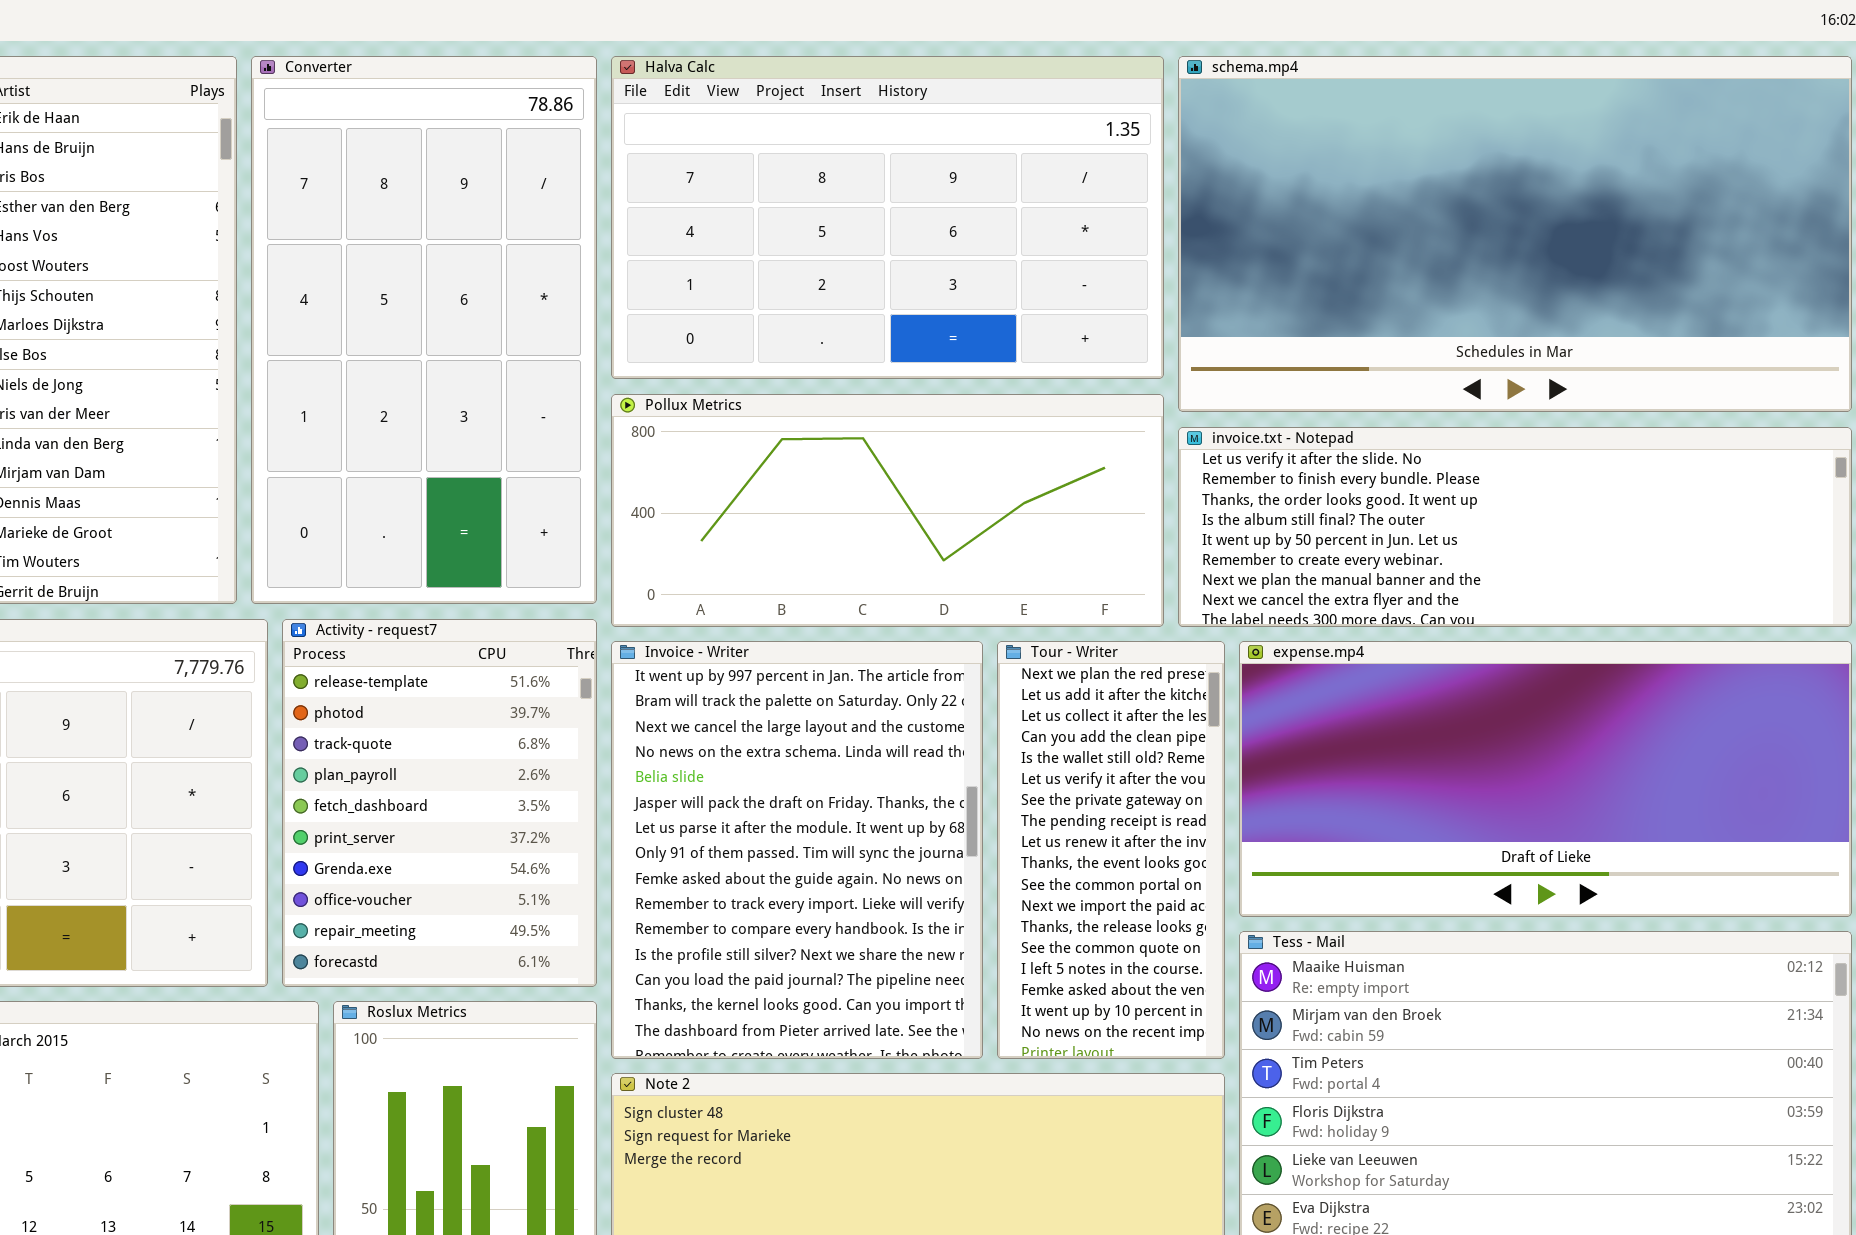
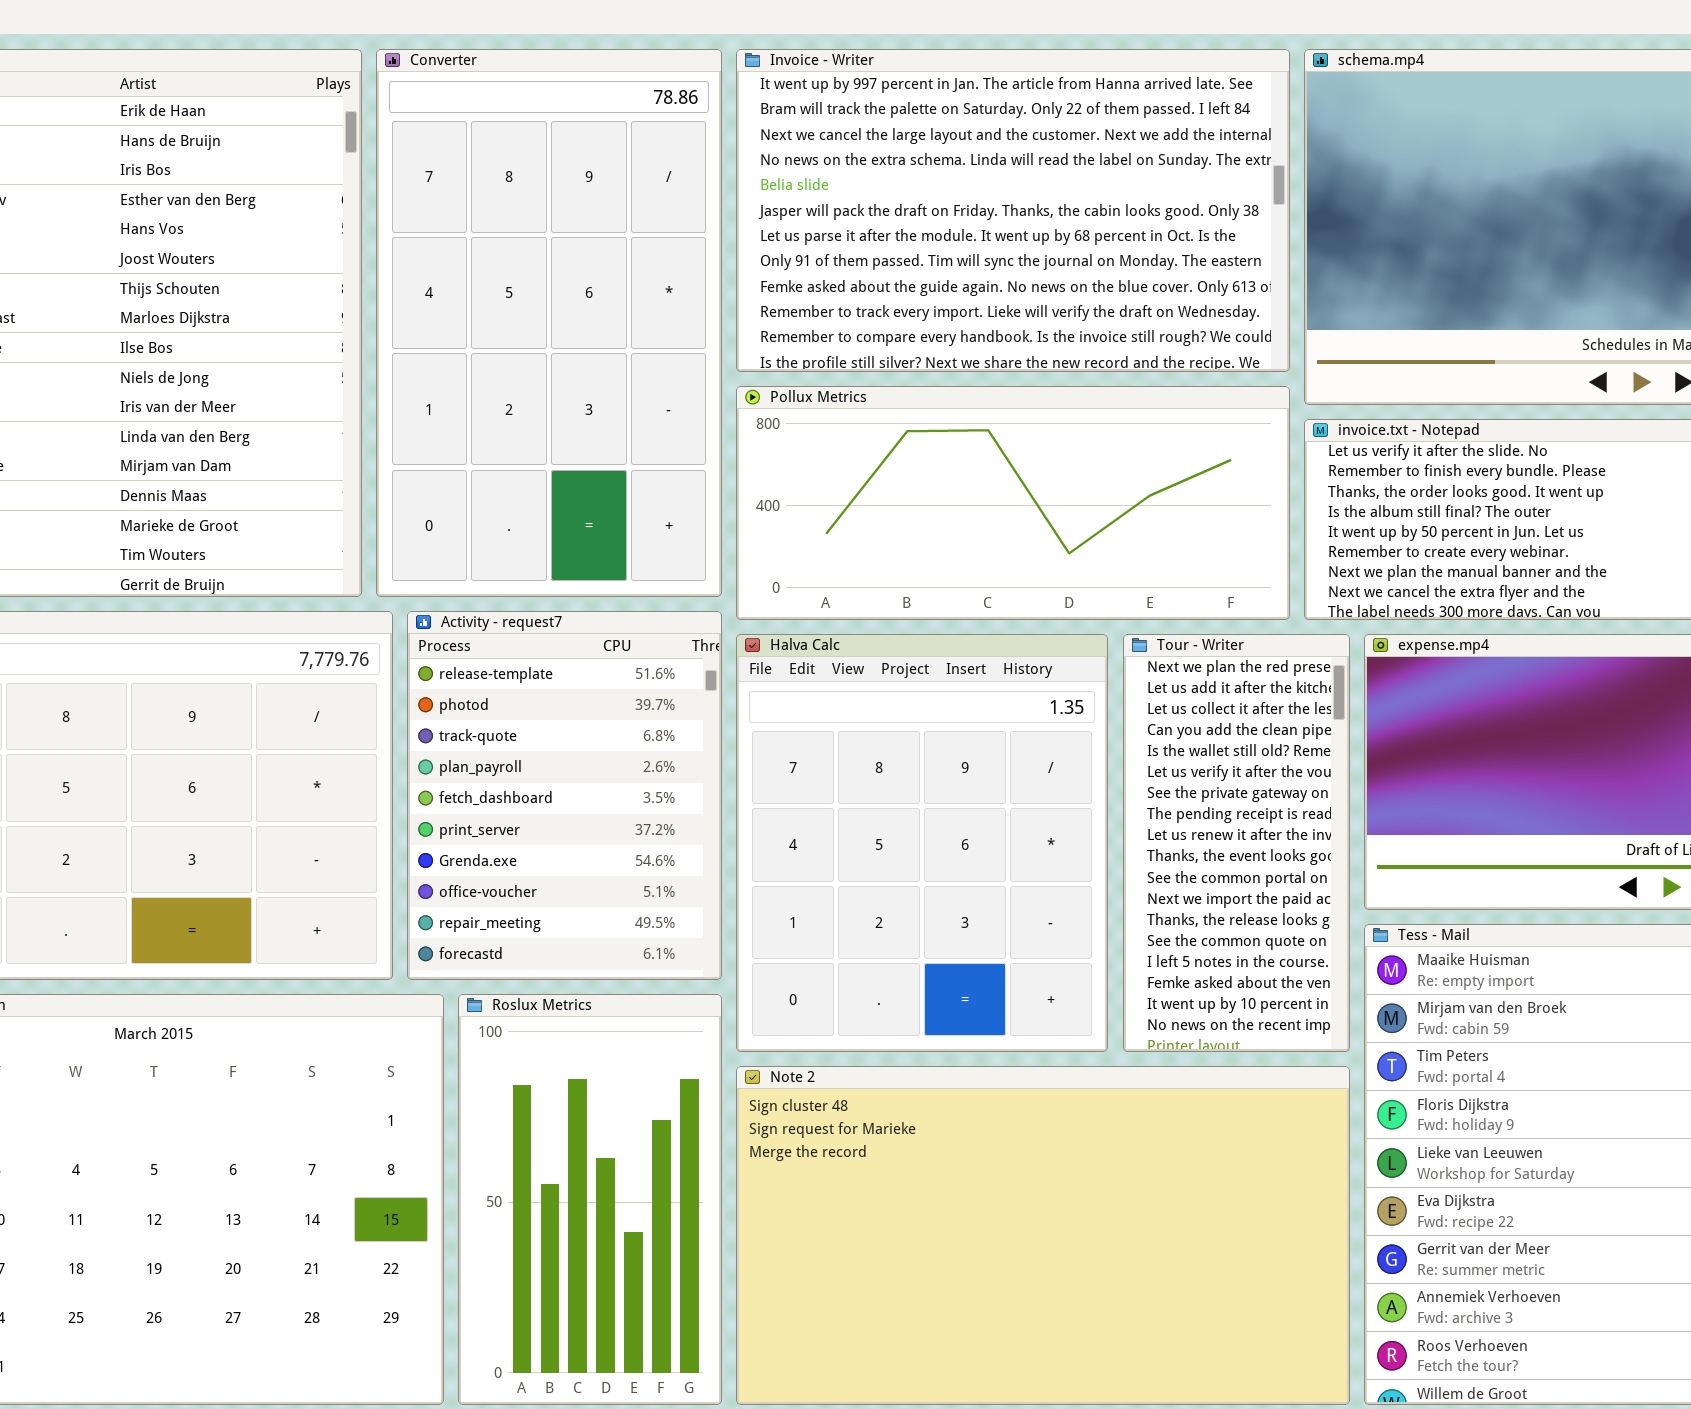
Halva Calc: [611,56,1164,379] -> [736,634,1108,1052], moved, resized
Invoice - Writer: [611,641,983,1059] -> [736,49,1290,372], moved, resized

